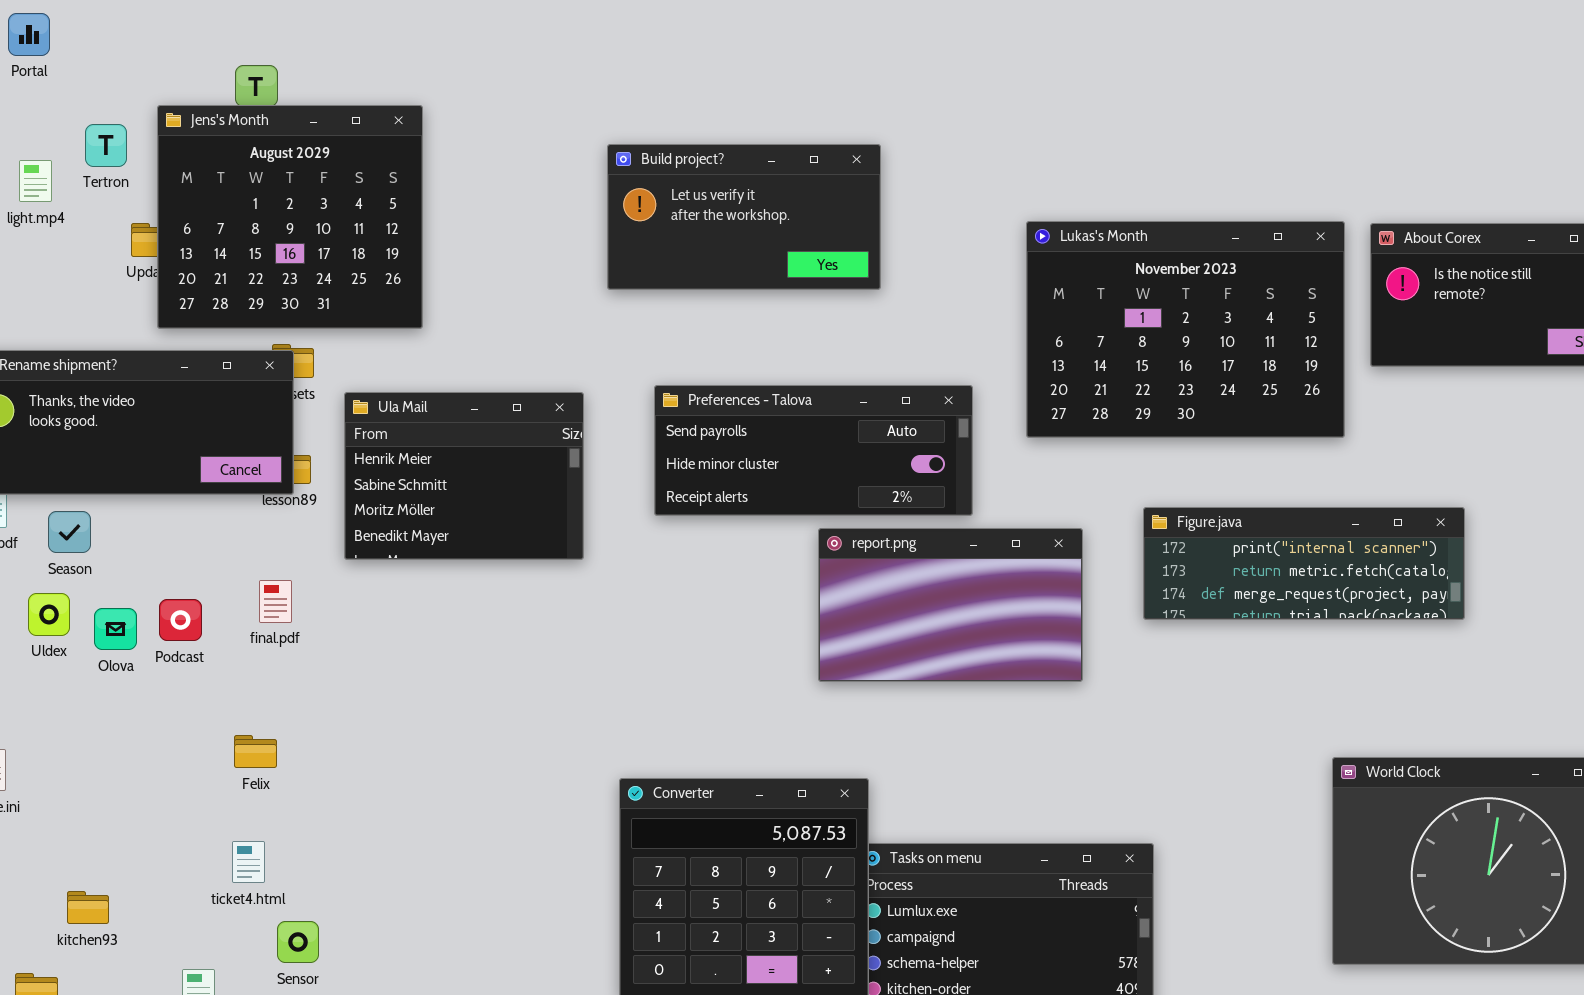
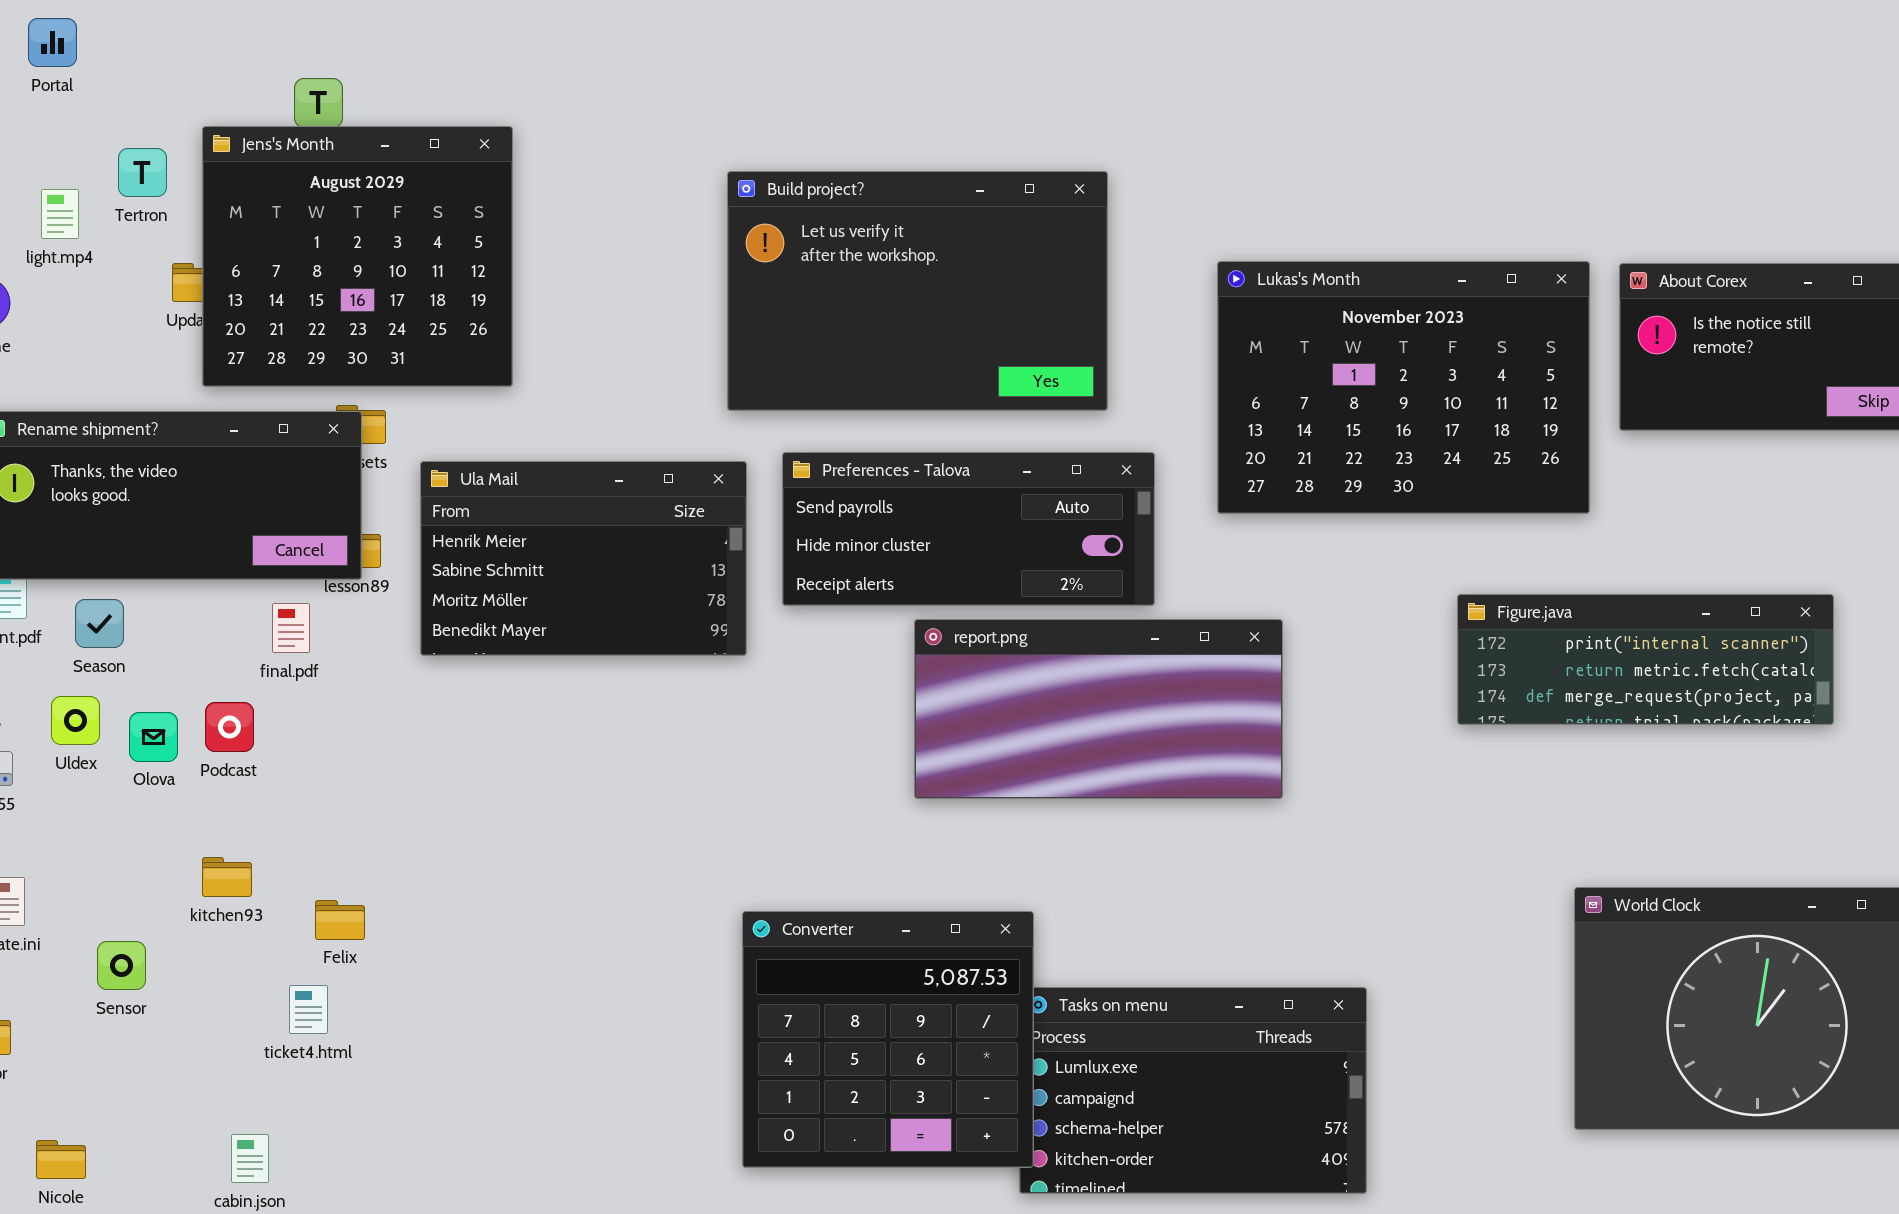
Build project?: [607,144,881,290] -> [727,171,1108,411], resized
Ula Mail: [344,392,584,560] -> [420,461,747,656], resized
Figure.java: [1143,507,1465,620] -> [1457,594,1834,725], moved
report.png: [818,528,1083,682] -> [914,619,1283,799], resized
final.pdf: [259,580,292,623] -> [272,603,310,653], moved
Felix: [234,735,277,768] -> [315,900,365,940], moved
kitchen93: [67,891,109,924] -> [202,857,252,897], moved
Sensor: [277,921,319,963] -> [97,941,146,990], moved

